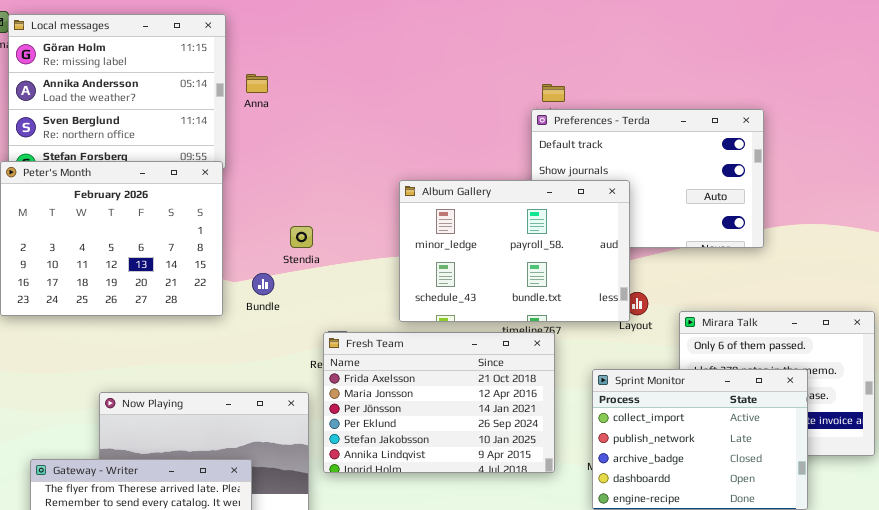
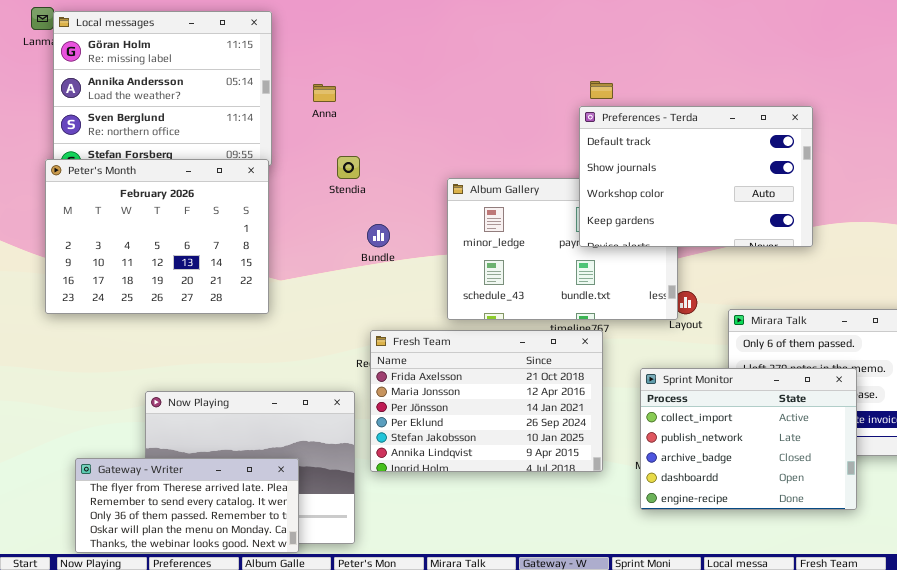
Anna: [246,74,268,93] -> [313,84,336,102], moved
Preferences - Terda: [531,109,764,248] -> [579,106,813,247], raised
Stendia: [290,226,313,248] -> [337,156,360,179], moved
Bundle: [252,273,274,295] -> [367,224,390,247], moved

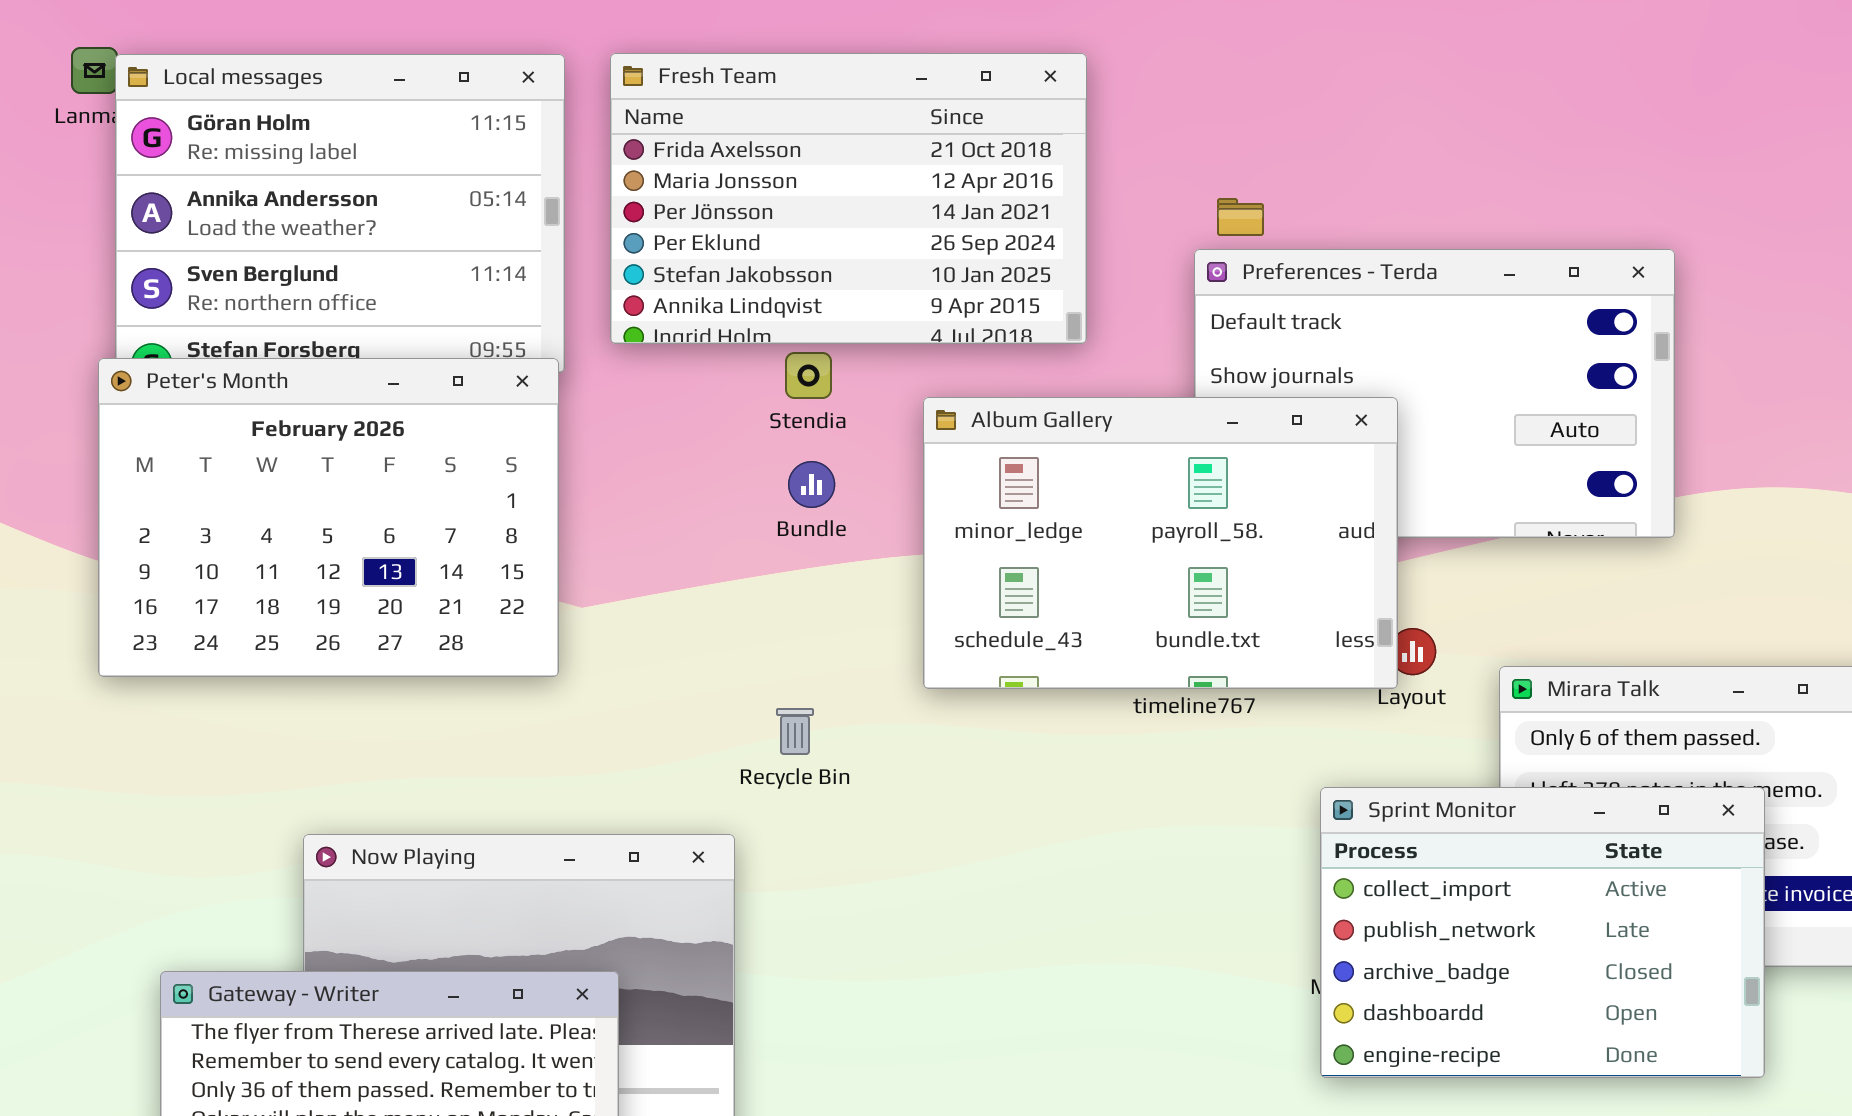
Stendia: [337,156,360,179] -> [785,352,832,399], moved
Album Gallery: [447,178,678,320] -> [923,397,1398,689], raised
Bundle: [367,224,390,247] -> [788,461,835,508], moved
Fresh Team: [370,330,603,472] -> [610,53,1087,344], moved

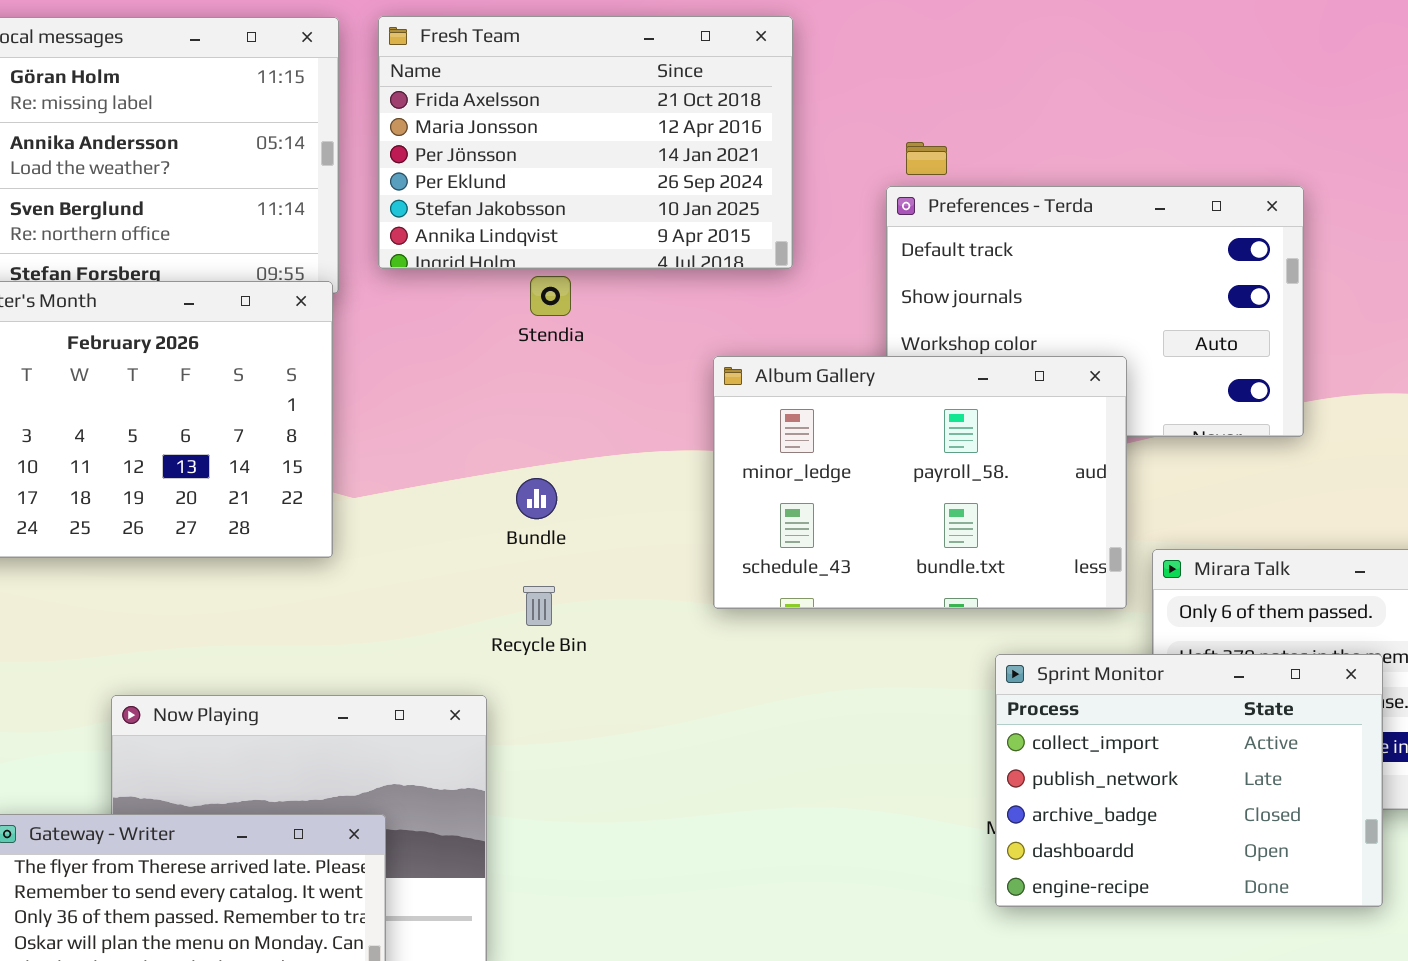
Album Gallery: [923,397,1398,689] -> [713,356,1127,609], moved
Bundle: [788,461,835,508] -> [516,478,557,519], moved

